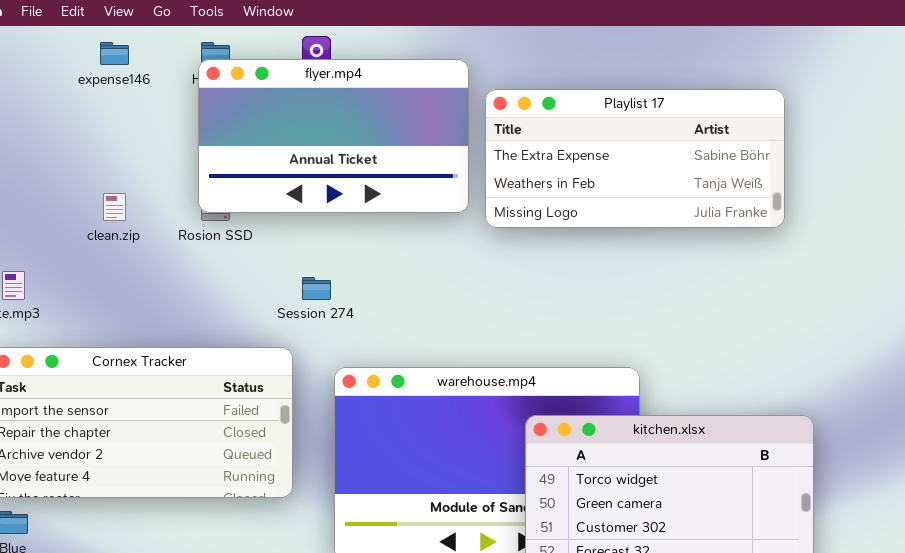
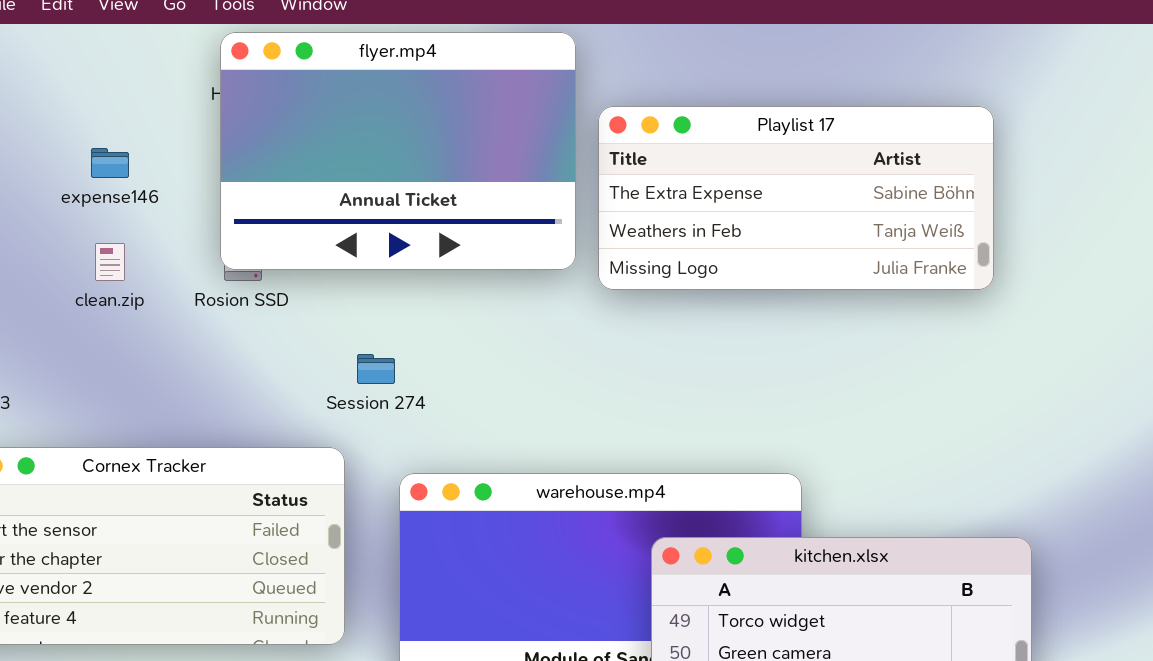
expense146: [100,42,129,65] -> [91,148,129,178], moved
flyer.mp4: [198,59,469,213] -> [220,32,576,270], resized

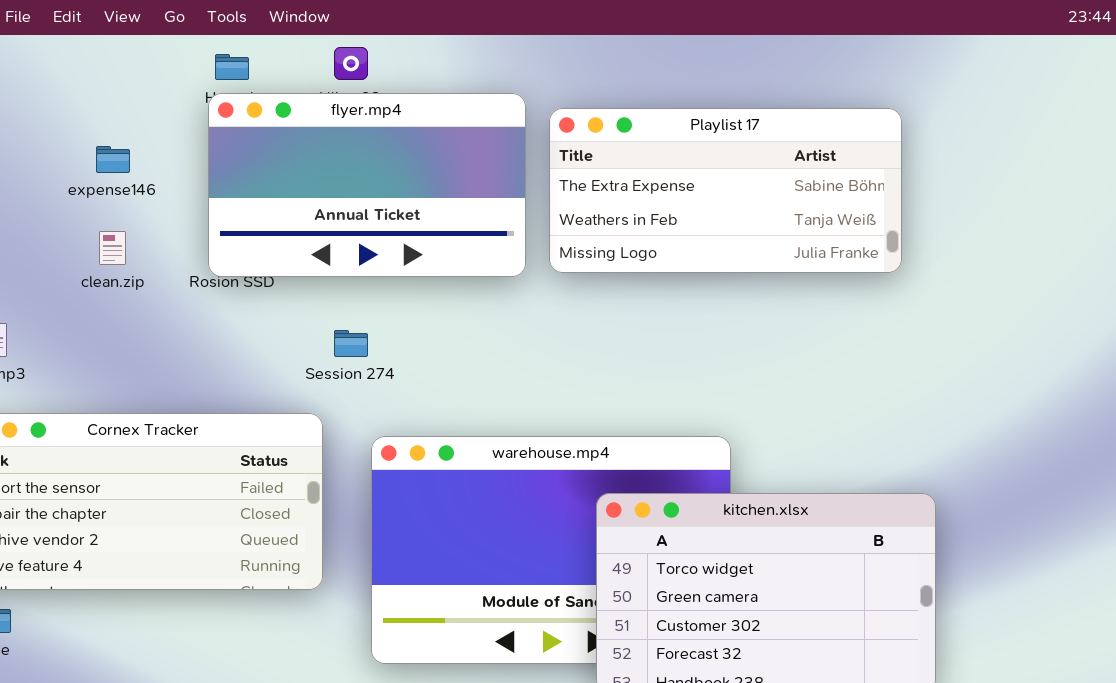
flyer.mp4: [220,32,576,270] -> [208,93,526,277], moved, resized

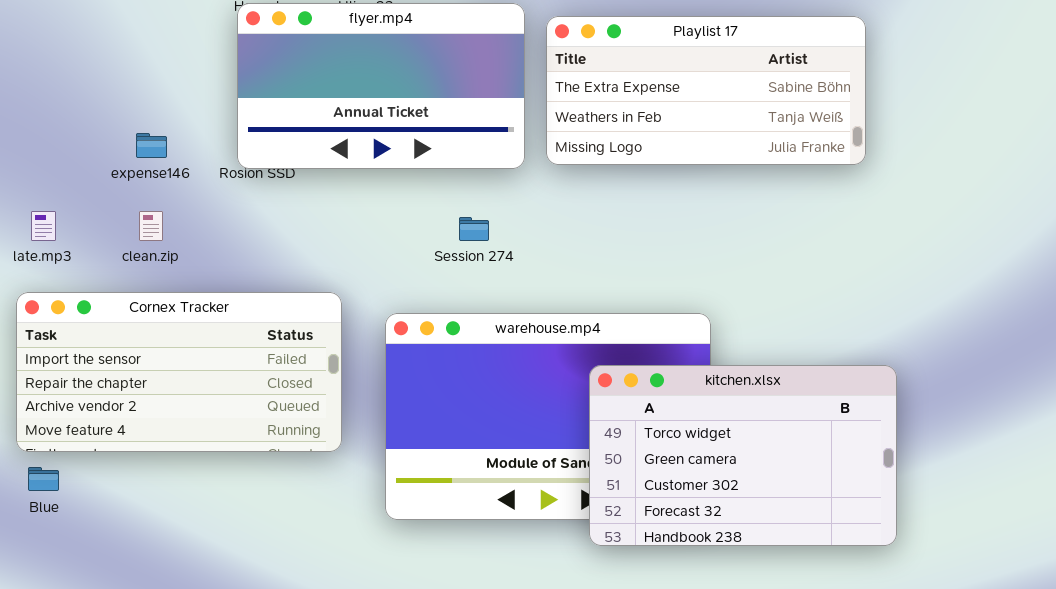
expense146: [96,146,130,173] -> [136,133,167,158], moved
clean.zip: [99,231,126,265] -> [139,211,163,241], moved
Session 274: [334,330,368,357] -> [459,217,489,241], moved

